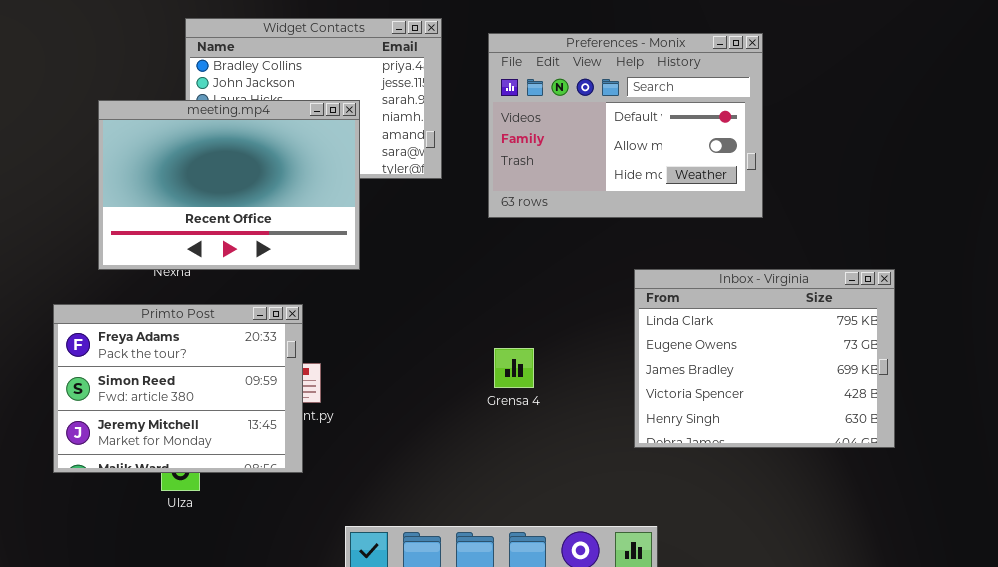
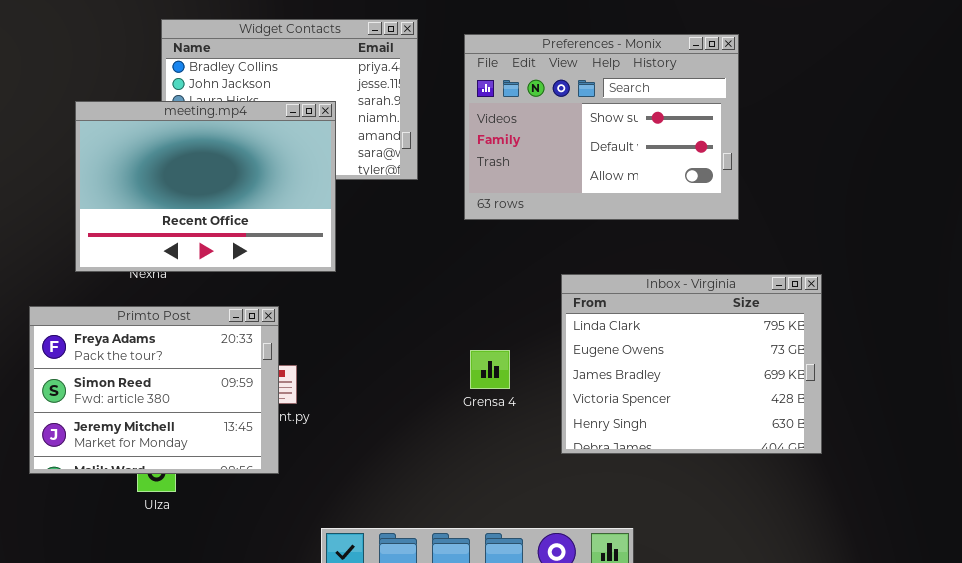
Preferences - Monix: [488,33,763,218] -> [464,34,739,220], scrolled up 1 row
Inbox - Virginia: [634,269,895,448] -> [561,274,822,454], moved

